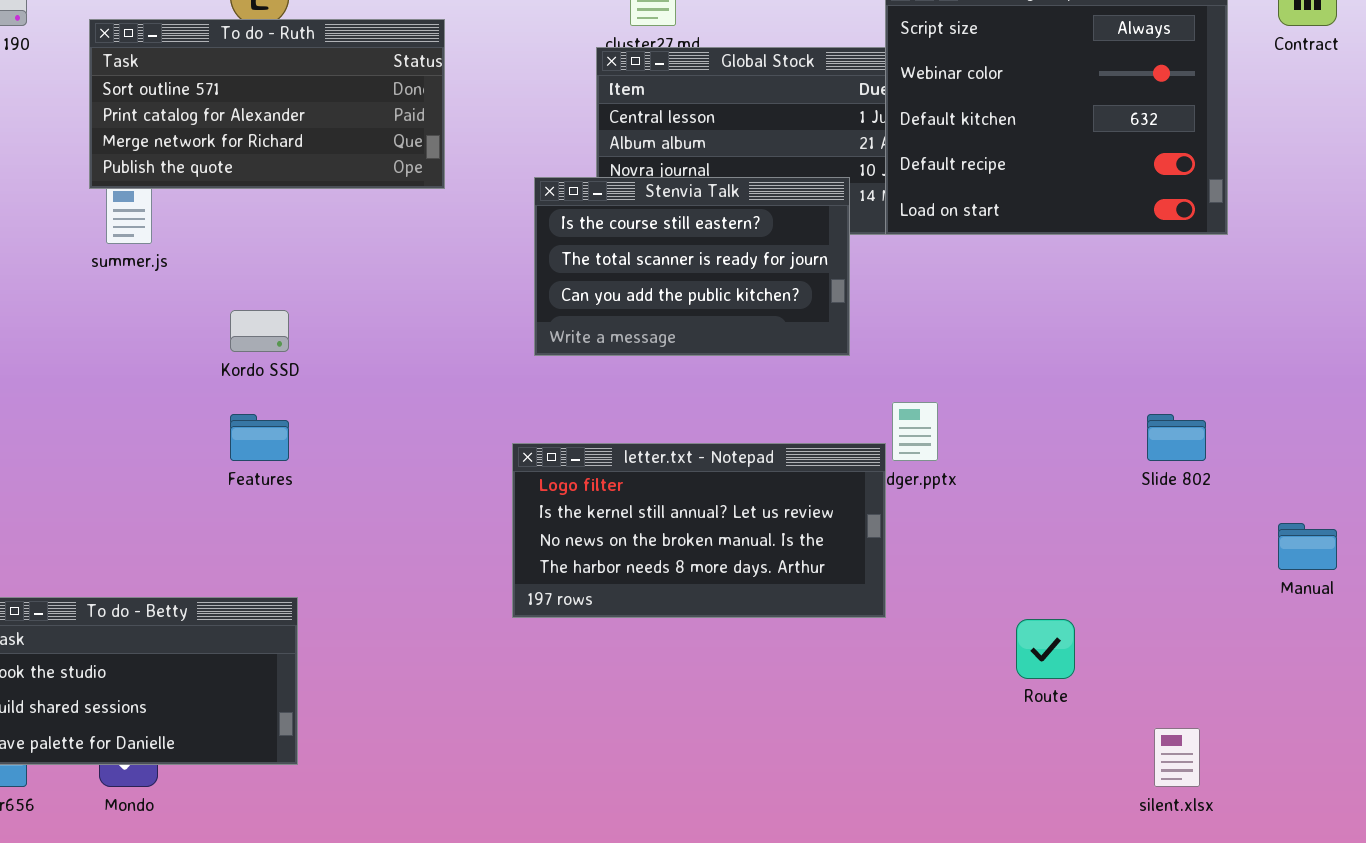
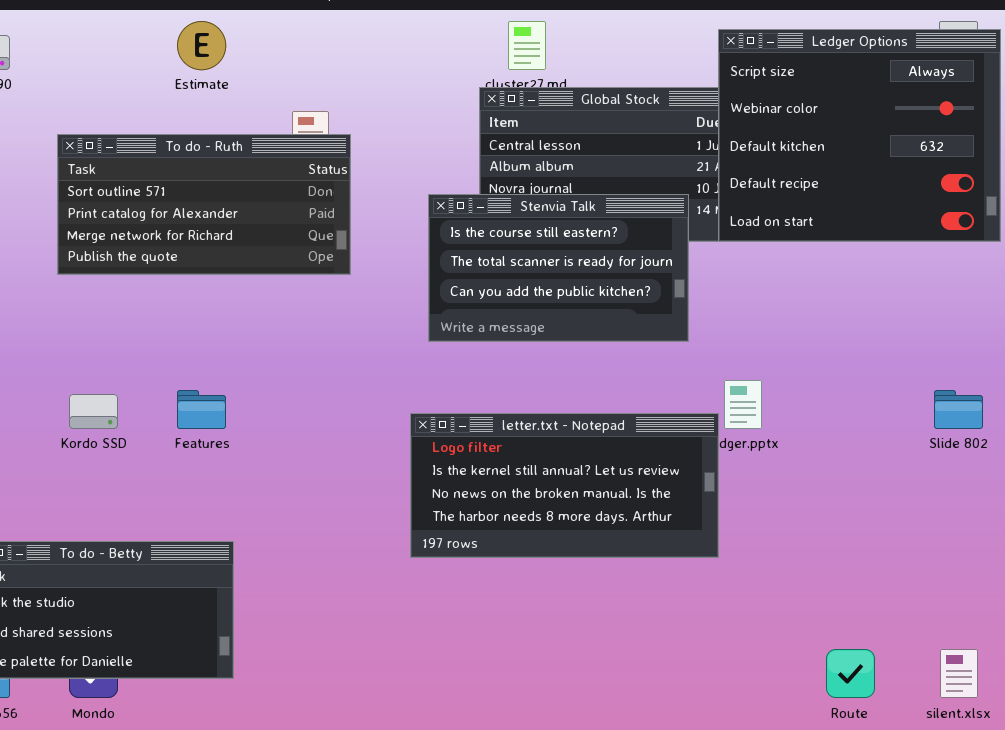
To do - Ruth: [89,19,445,189] -> [57,134,351,275], moved
Kordo SSD: [230,310,289,352] -> [69,394,118,429], moved
Route: [1016,619,1075,679] -> [826,649,875,698], moved

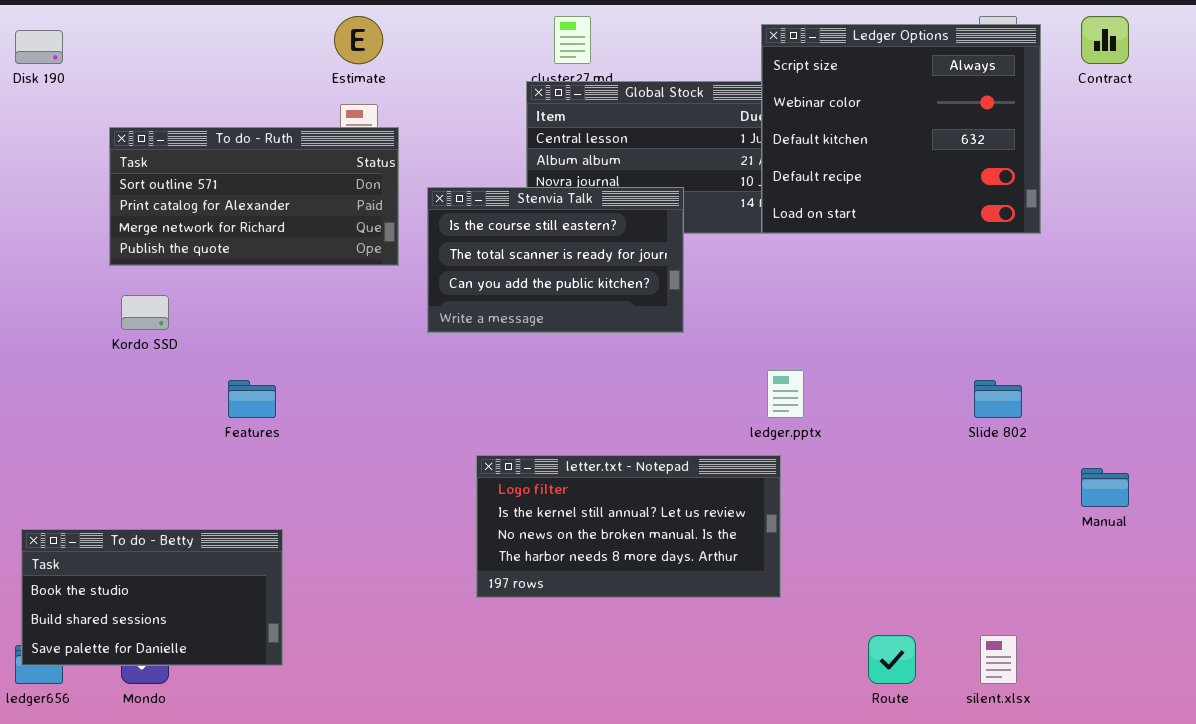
Estimate: [177,21,226,70] -> [334,16,383,64], moved
Stenvia Talk: [428,194,689,342] -> [427,187,684,333], moved
Kordo SSD: [69,394,118,429] -> [121,295,169,330], moved
letter.txt - Notepad: [410,413,719,558] -> [476,455,781,598], moved

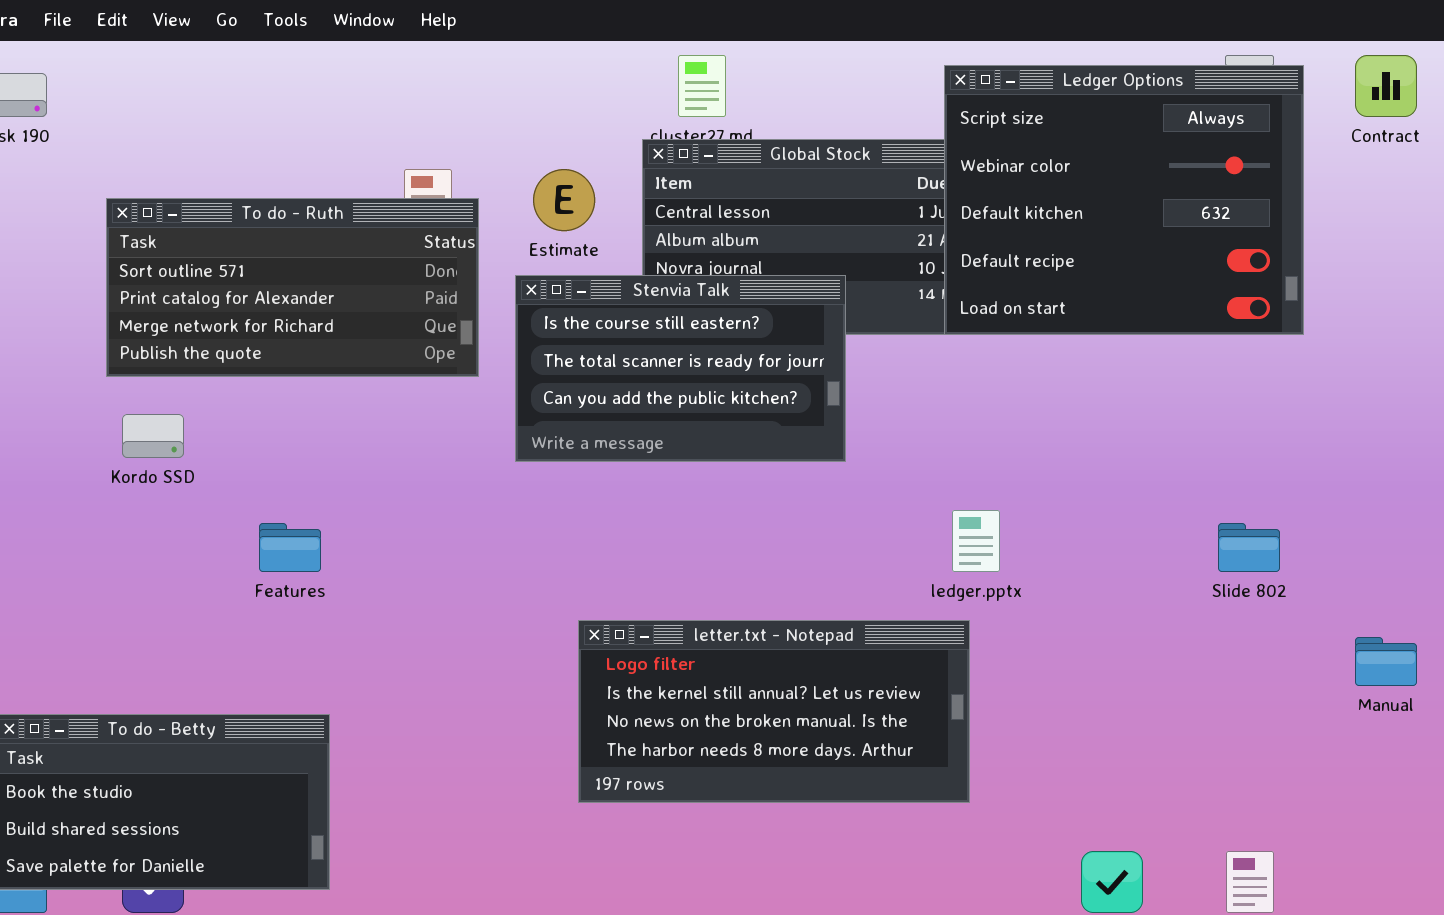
Estimate: [334,16,383,64] -> [533,169,595,231], moved

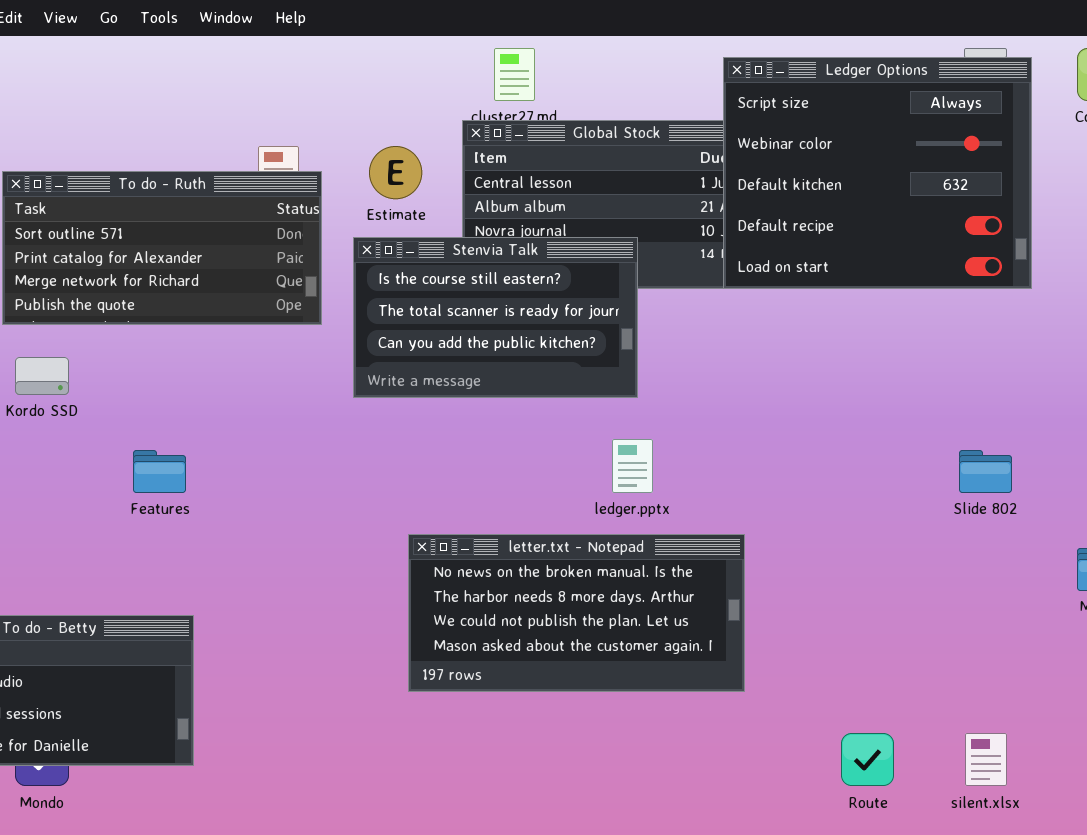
ledger.pptx: [952,510,1000,572] -> [612,439,653,493], moved
letter.txt - Notepad: [578,620,970,803] -> [408,534,745,692], scrolled down 2 rows

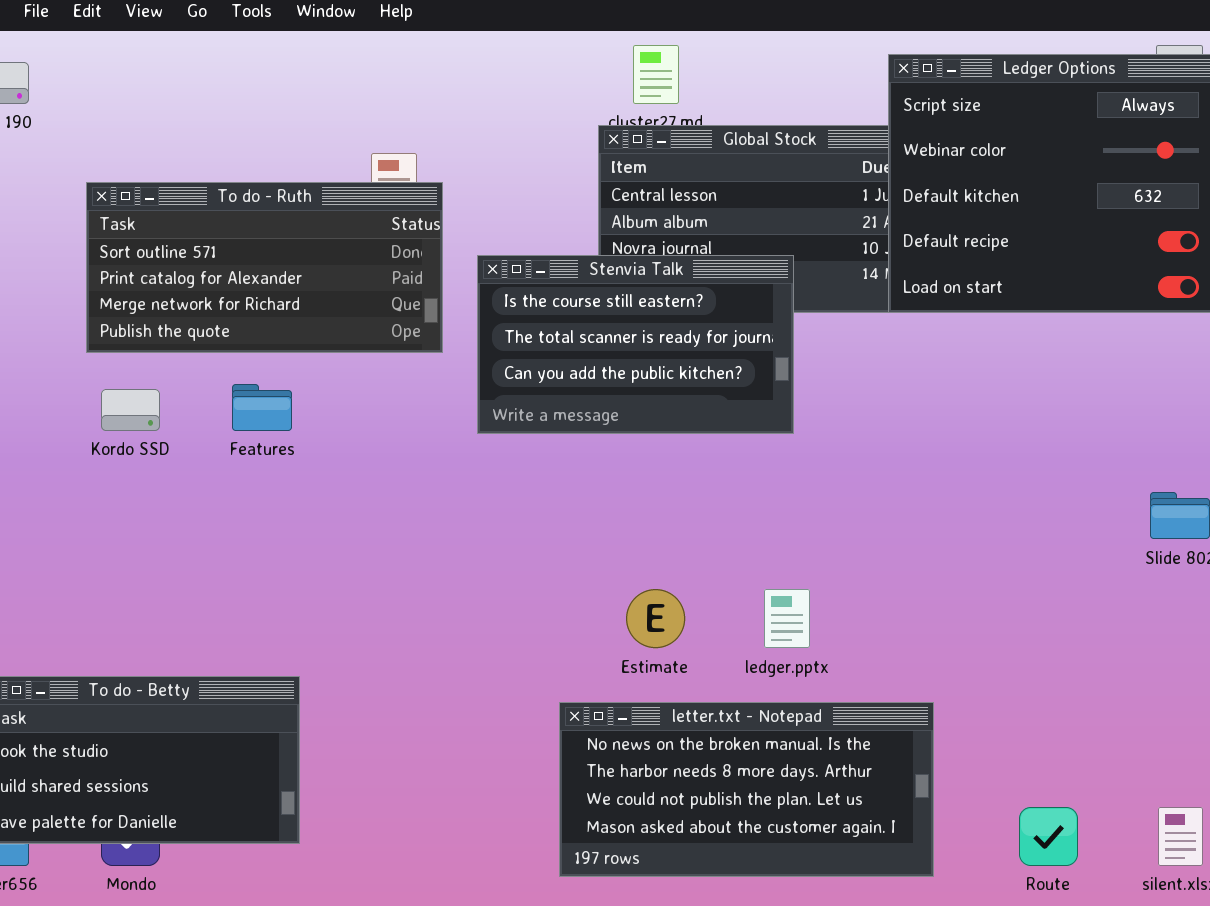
Estimate: [369,146,422,199] -> [626,589,685,648], moved
ledger.pptx: [612,439,653,493] -> [764,589,810,648], moved
Features: [133,450,186,493] -> [232,384,292,431], moved
letter.txt - Notepad: [408,534,745,692] -> [559,702,934,877], moved

